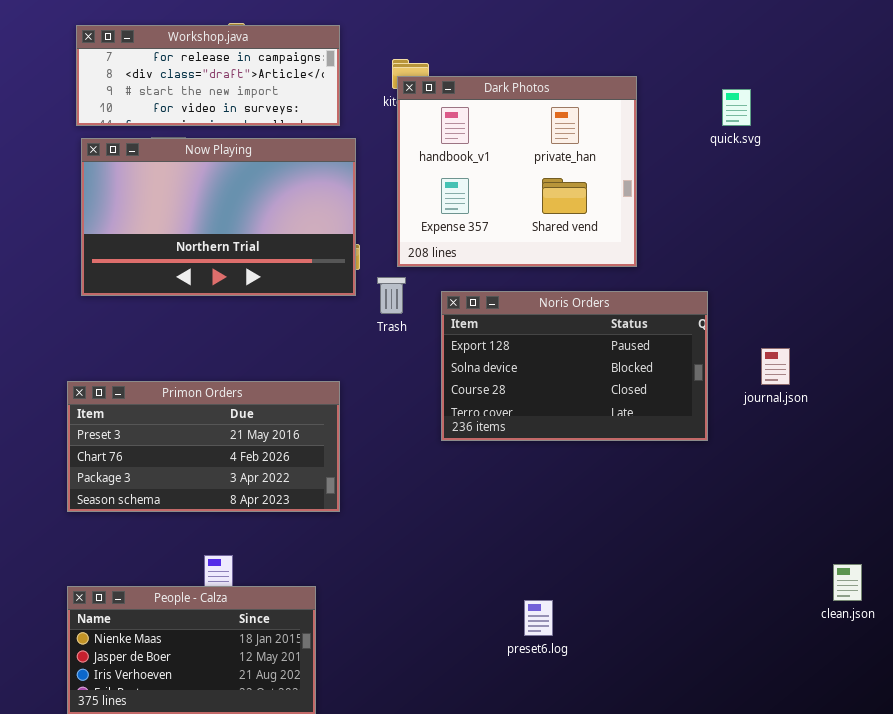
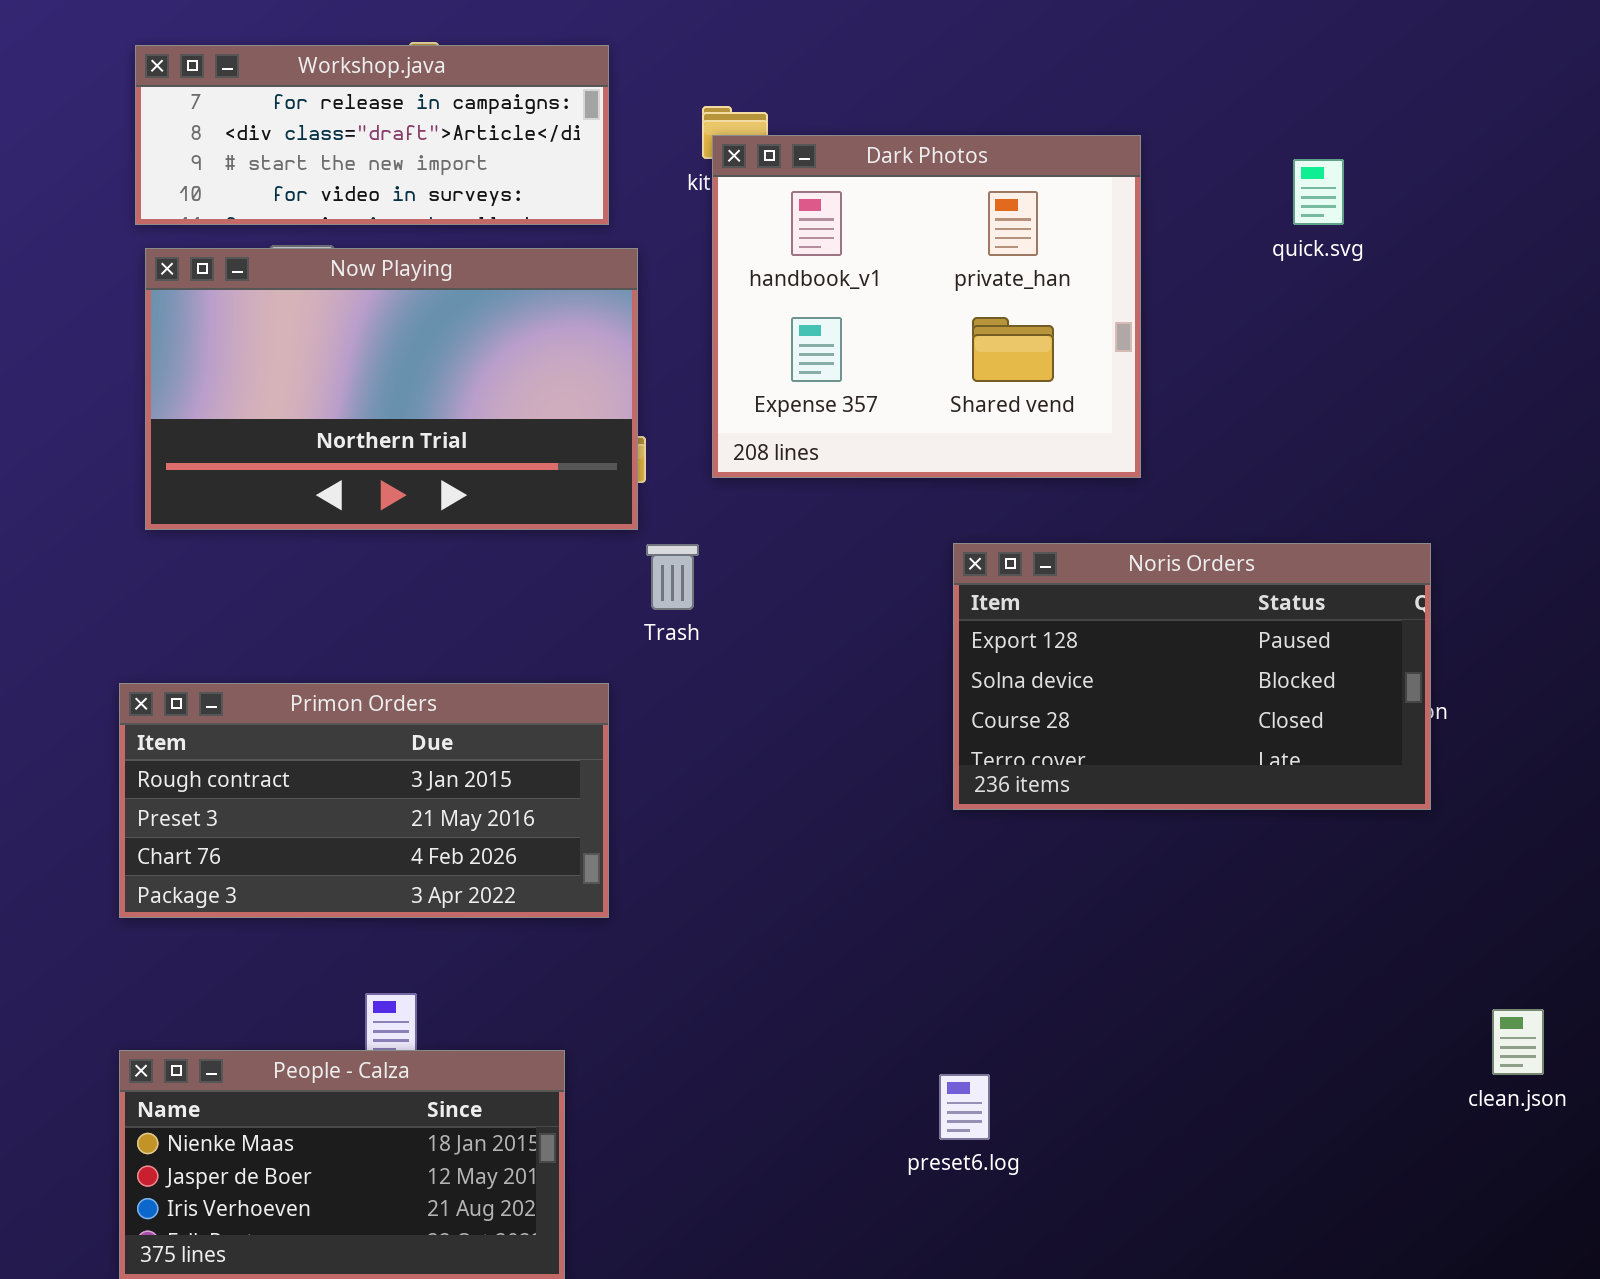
Trash: [377,277,406,314] -> [646,544,699,610], moved
Noris Orders: [441,291,708,441] -> [953,543,1431,810], moved
Primon Orders: [67,381,340,512] -> [119,683,609,918], scrolled up 1 row

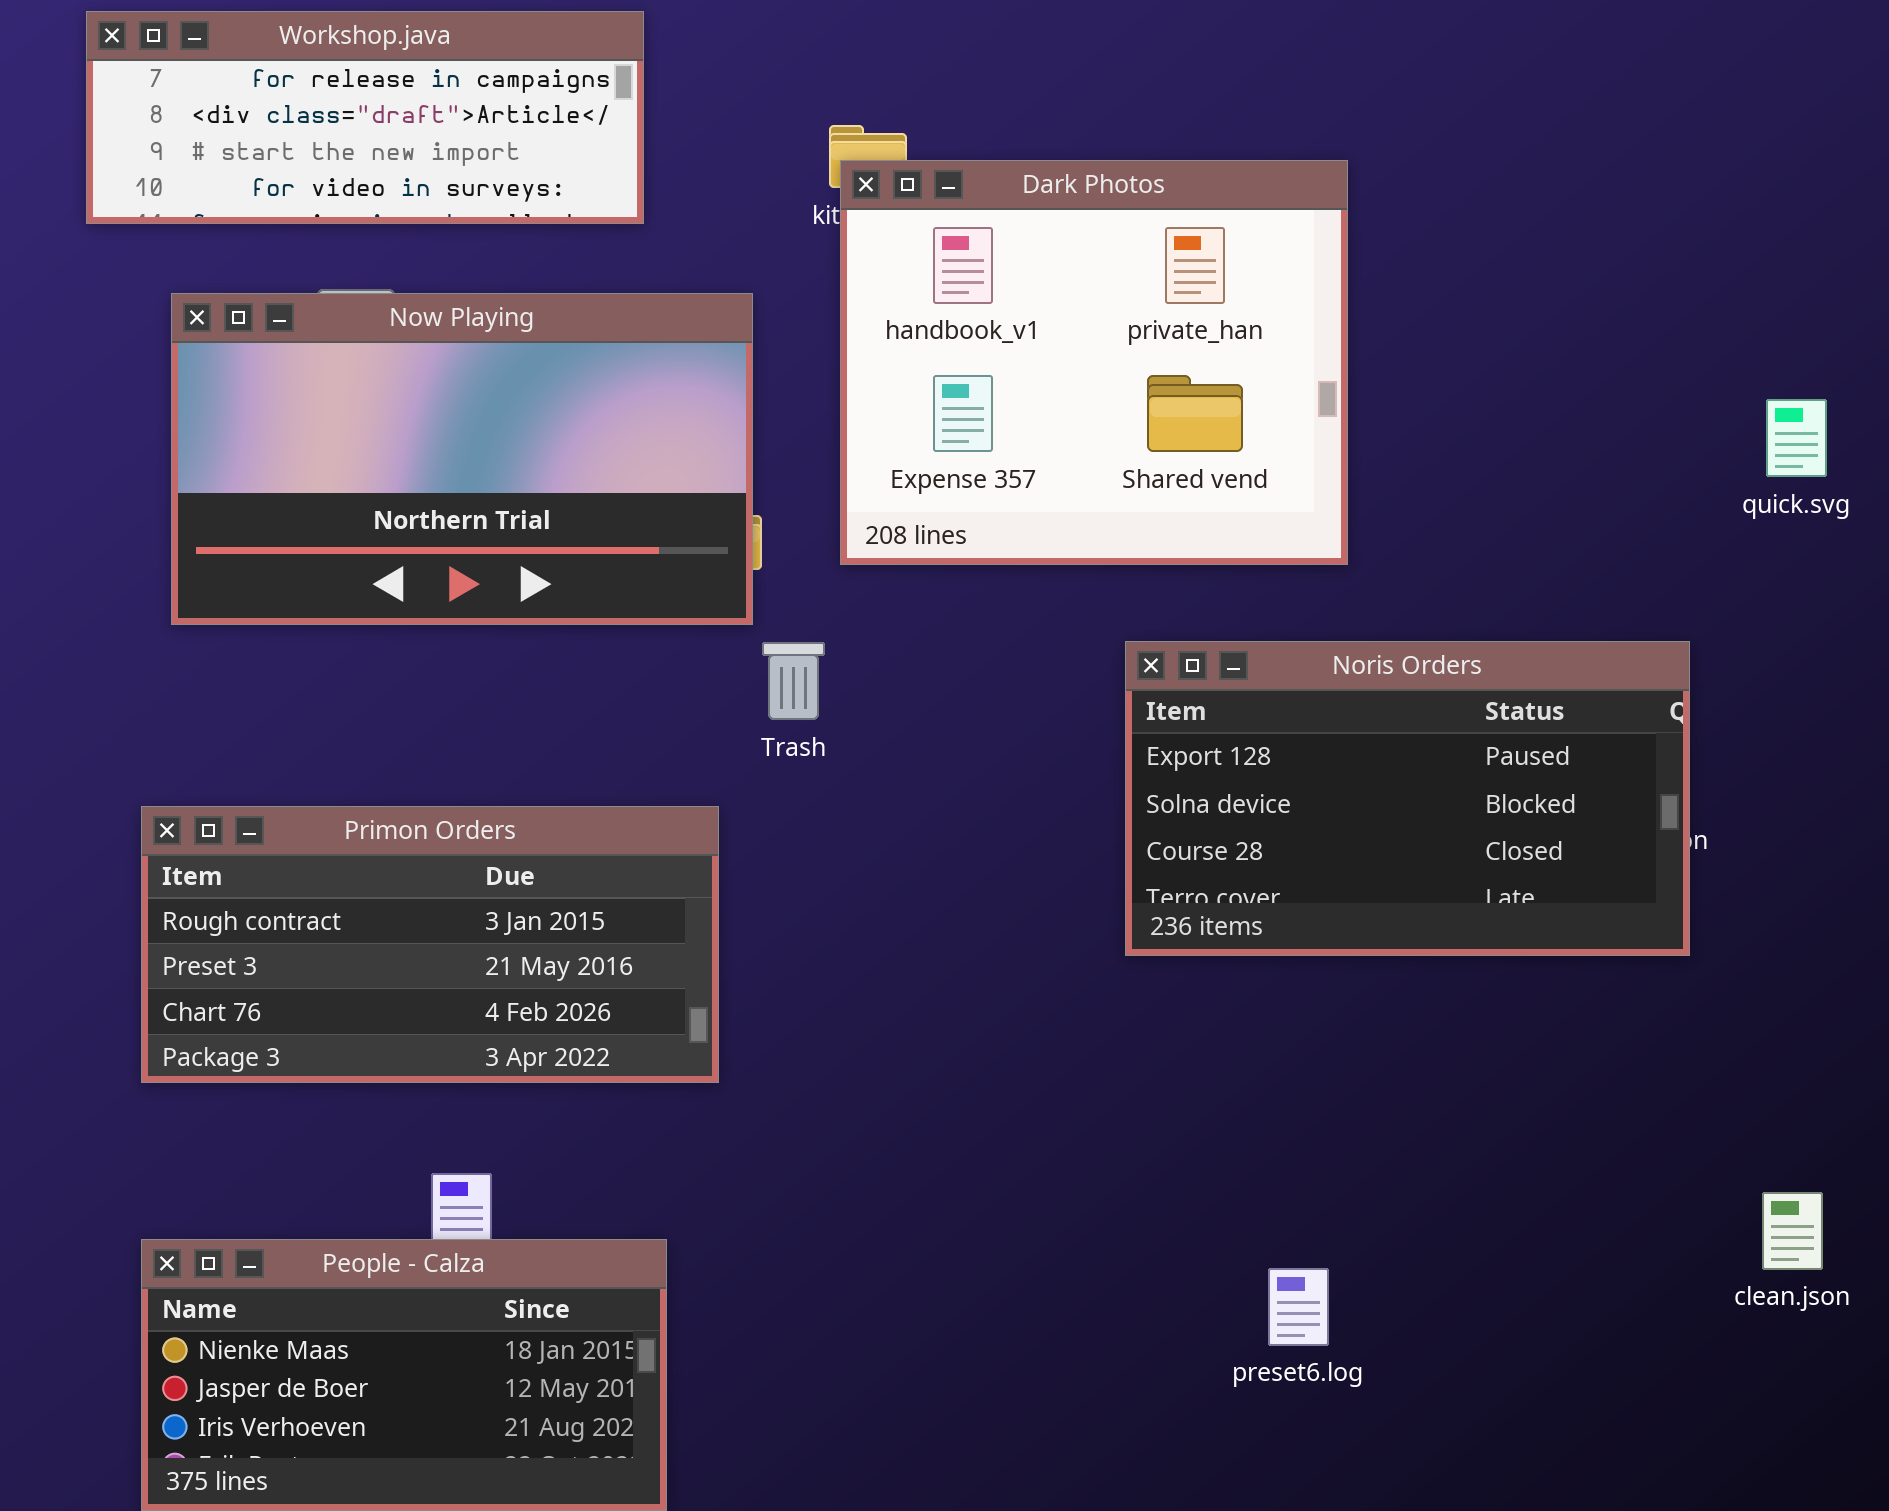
Workshop.java: [135,45,609,225] -> [86,11,644,224], moved
quick.svg: [1293,159,1344,225] -> [1766,399,1827,477], moved
preset6.log: [939,1074,990,1140] -> [1268,1268,1329,1346], moved

